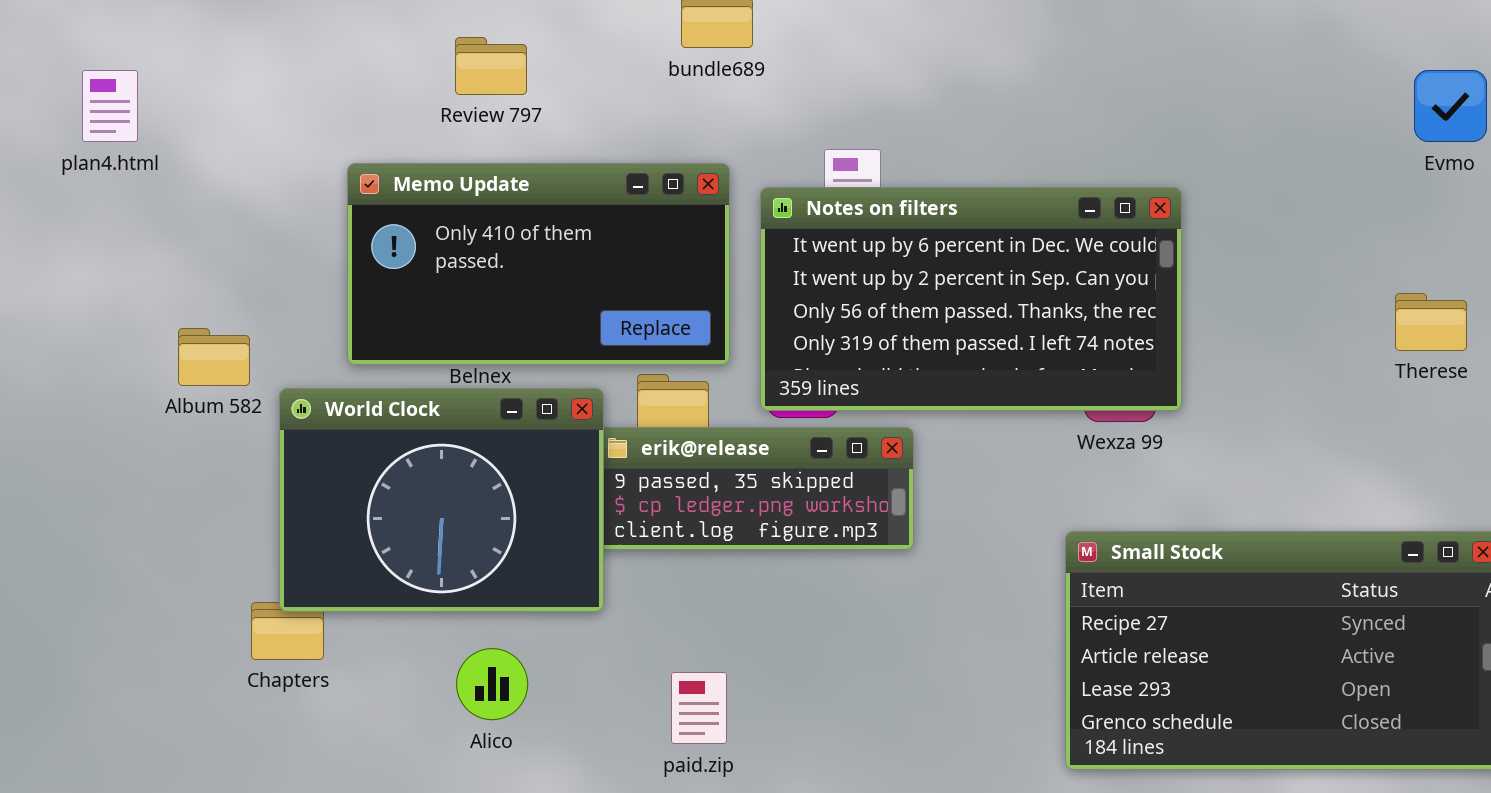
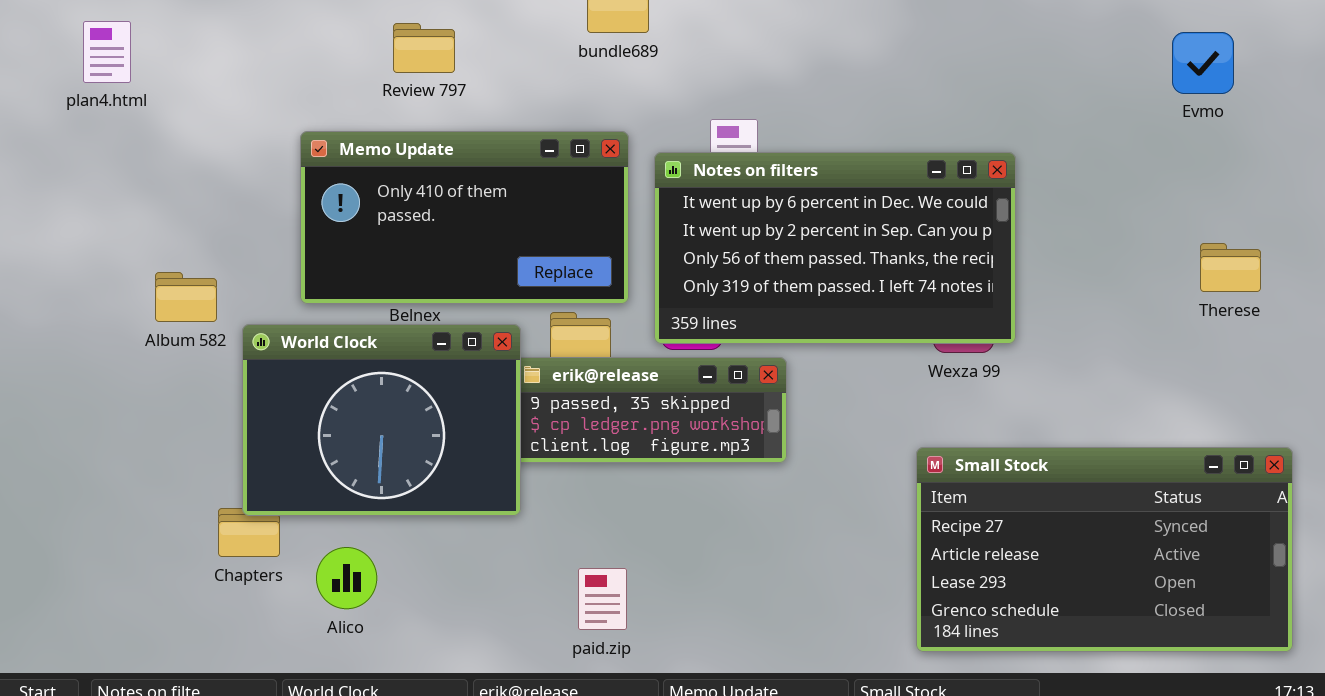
plan4.html: [82,70,138,142] -> [83,21,131,83], moved
Evmo: [1414,70,1487,142] -> [1172,32,1234,94], moved
Alico: [456,648,528,720] -> [316,547,377,609], moved

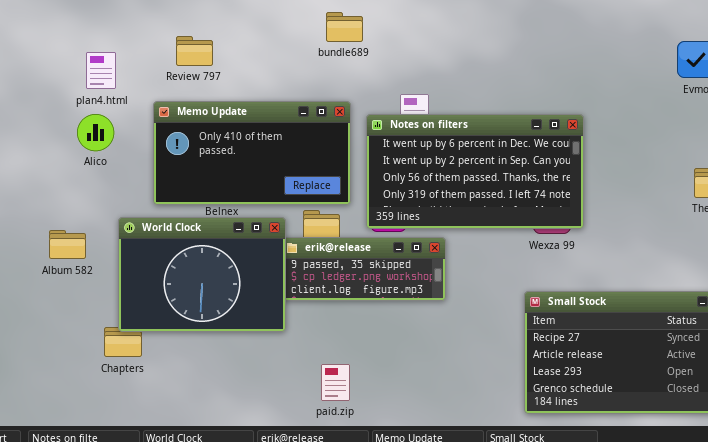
plan4.html: [83,21,131,83] -> [86,52,116,89], moved
Review 797: [393,23,455,73] -> [176,36,213,66], moved
Album 582: [155,272,217,322] -> [49,230,86,259], moved
Alico: [316,547,377,609] -> [77,114,114,151], moved

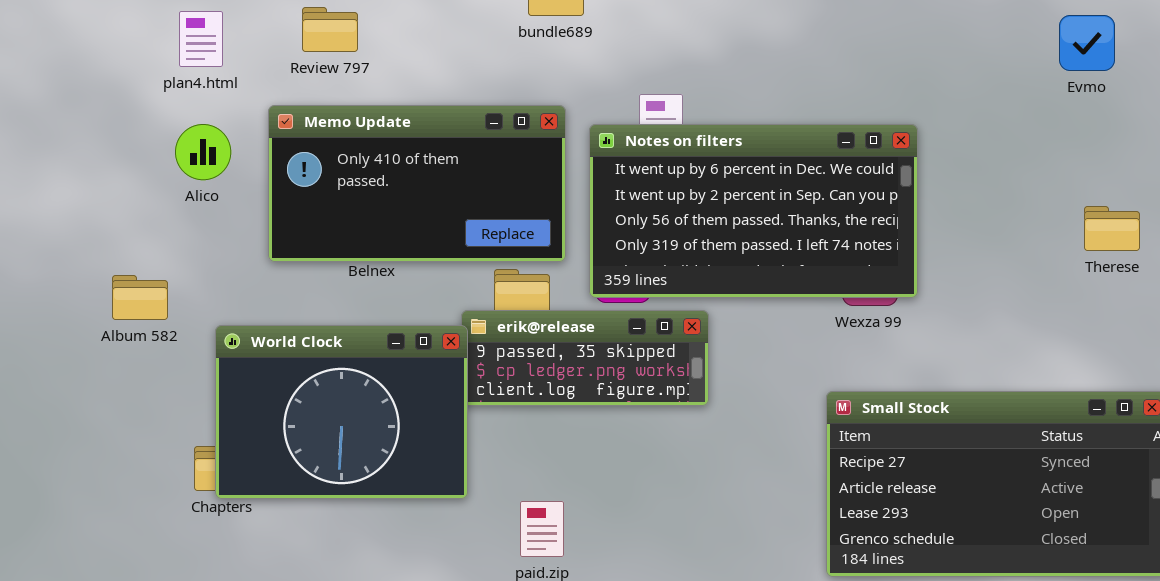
plan4.html: [86,52,116,89] -> [179,11,223,67], moved
Alico: [77,114,114,151] -> [175,124,231,180], moved
World Clock: [118,217,286,332] -> [215,325,468,499], moved
Album 582: [49,230,86,259] -> [112,275,168,320], moved

